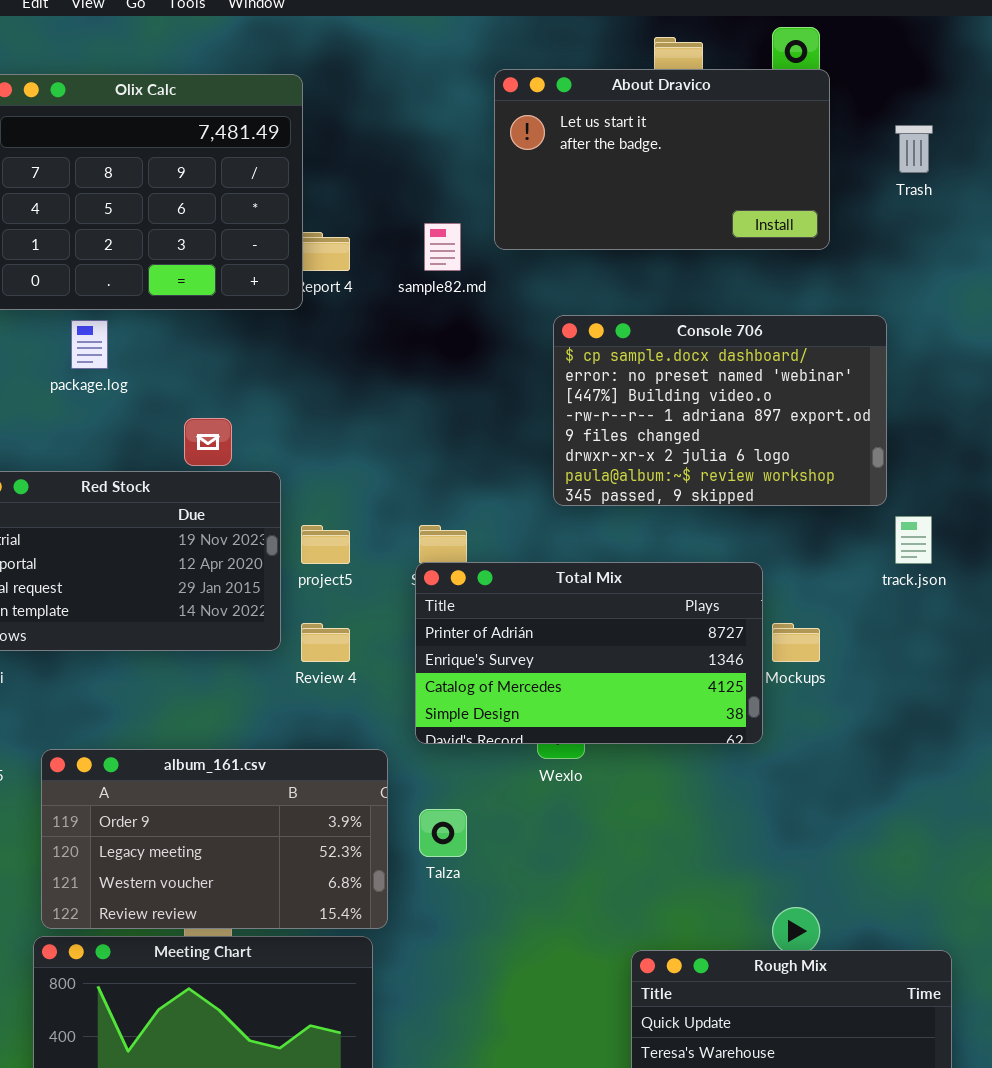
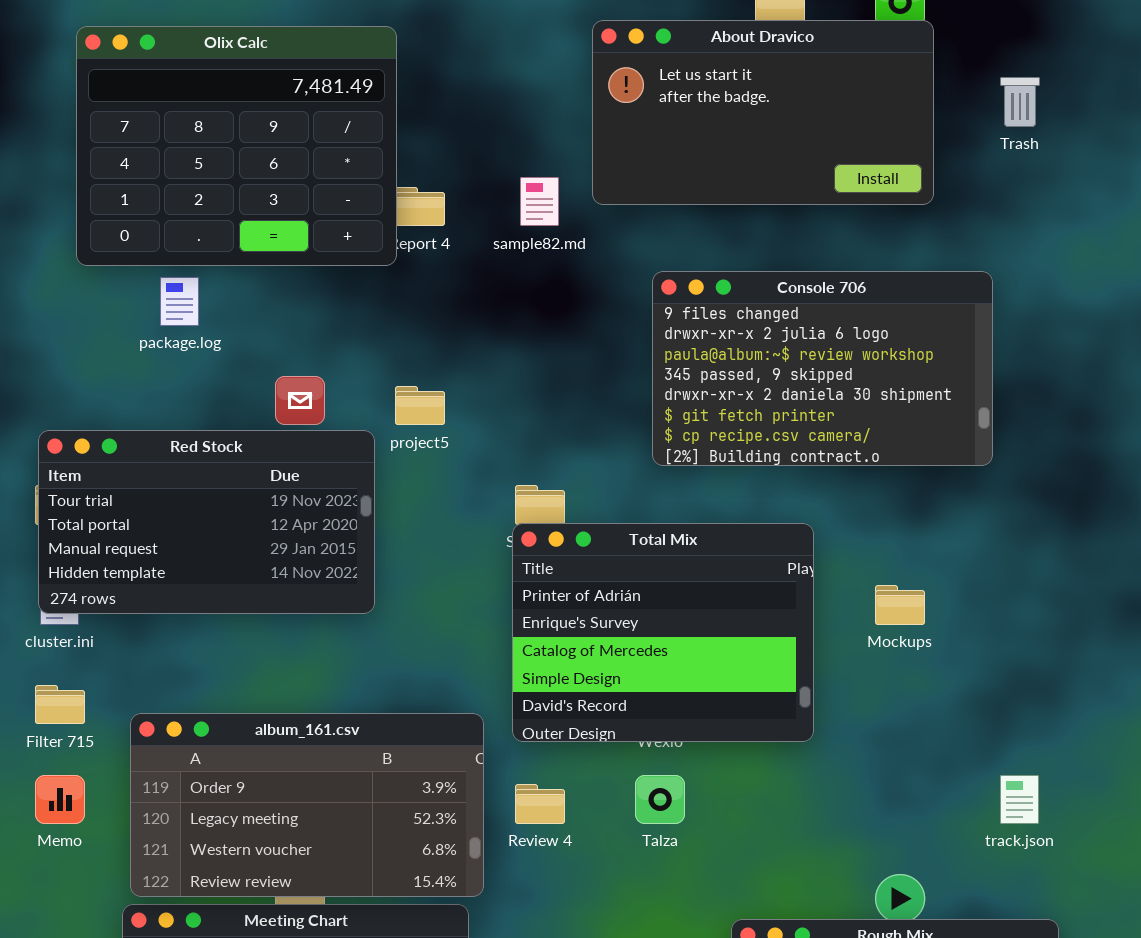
Console 706: [553,315,887,506] -> [652,271,993,466], scrolled down 4 rows
track.json: [895,516,932,564] -> [1000,775,1039,824], moved
project5: [301,525,350,564] -> [395,386,445,425], moved
Total Mix: [415,562,763,744] -> [512,523,814,742], resized
Review 4: [301,623,350,662] -> [515,784,565,824], moved
Talza: [419,809,467,857] -> [635,775,685,824], moved

